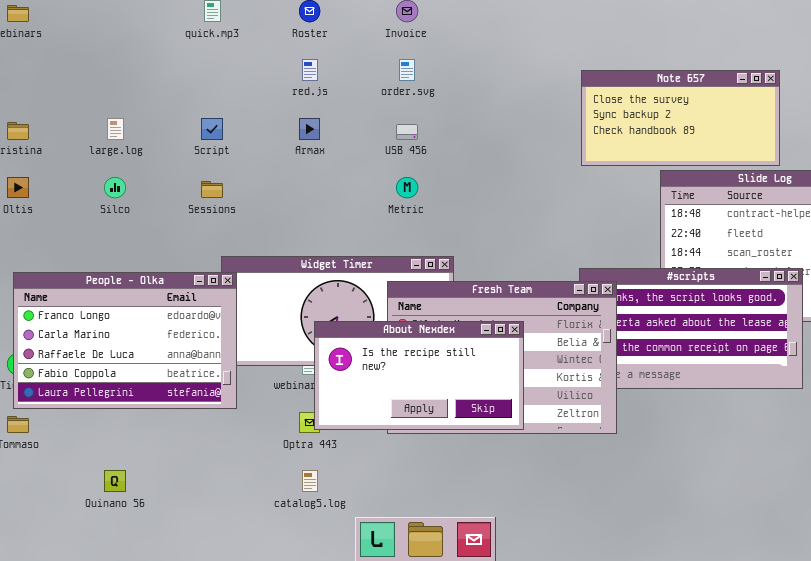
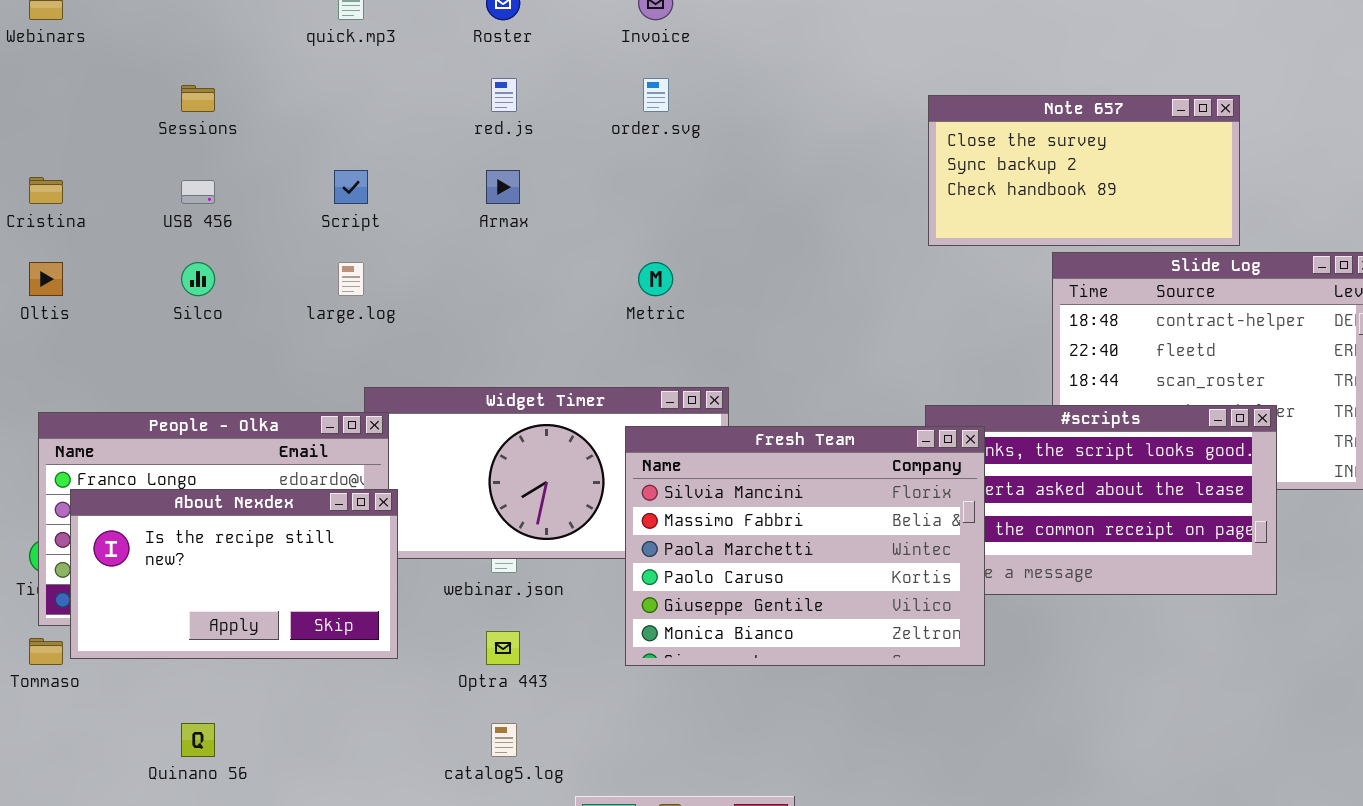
large.log: [107,118,124,140] -> [338,262,364,296], moved
USB 456: [396,124,418,140] -> [181,180,215,204], moved
Sessions: [201,181,223,198] -> [181,85,215,112], moved
About Nexdex: [314,321,524,430] -> [70,489,398,659], moved

